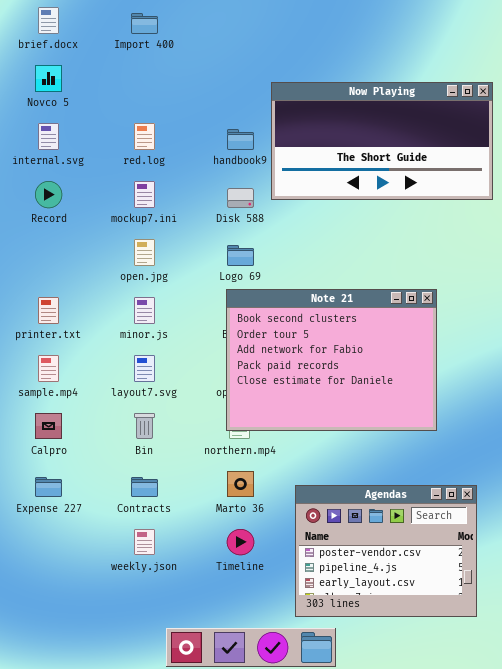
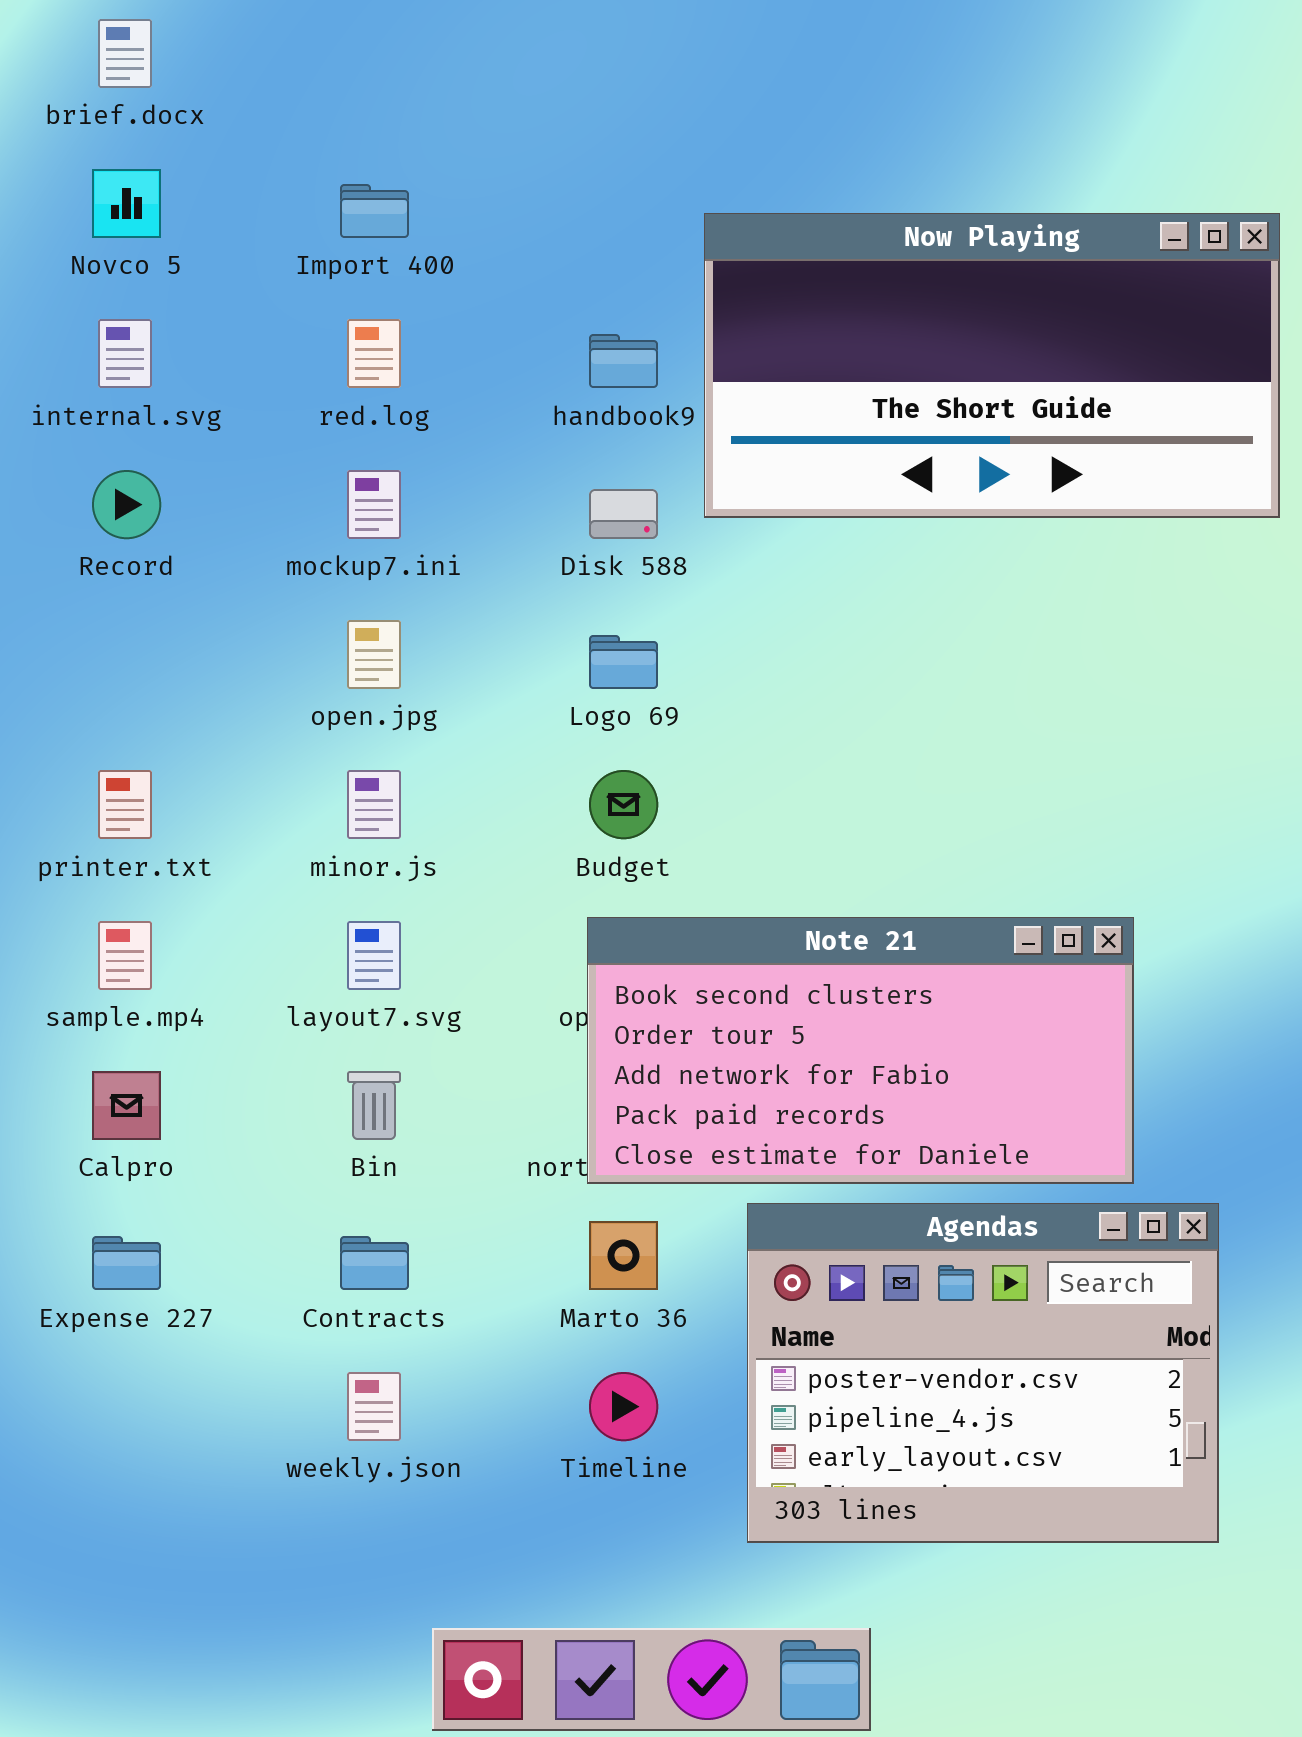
Import 400: [131,13,158,34] -> [340,184,409,238], moved
Note 21: [226,289,437,431] -> [587,917,1134,1184], moved, resized
Agendas: [295,485,477,617] -> [747,1203,1219,1543], moved

